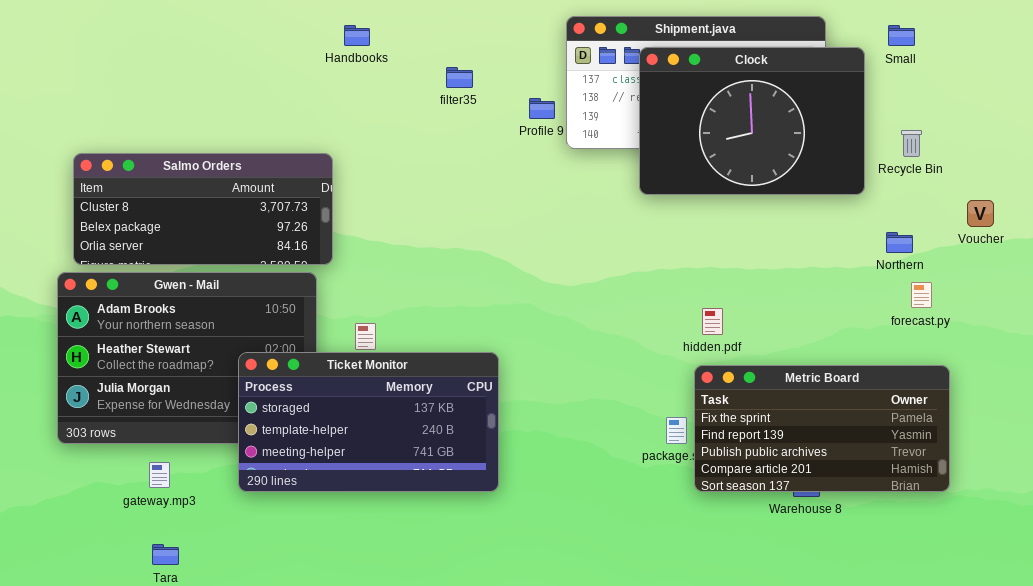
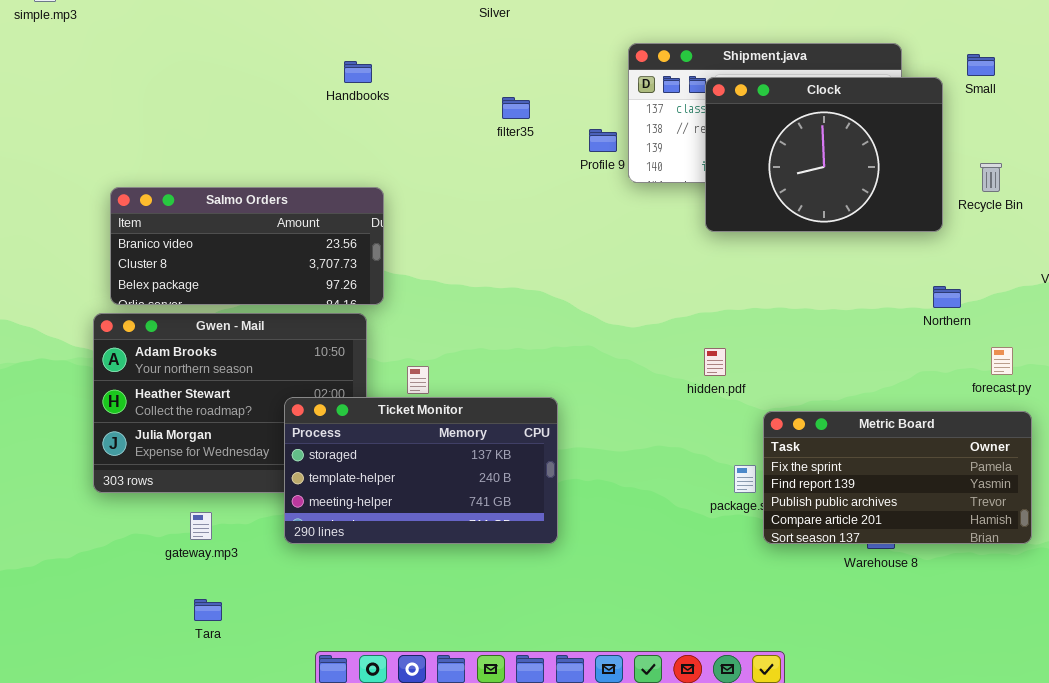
Handbooks: [344,25,370,46] -> [344,61,372,83], moved
Salmo Orders: [73,153,333,265] -> [110,187,384,305], scrolled up 1 row
Northern: [886,232,913,253] -> [933,286,961,308], moved
forecast.py: [911,282,932,308] -> [991,347,1013,375], moved
hidden.pdf: [702,308,723,335] -> [704,348,726,376], moved

